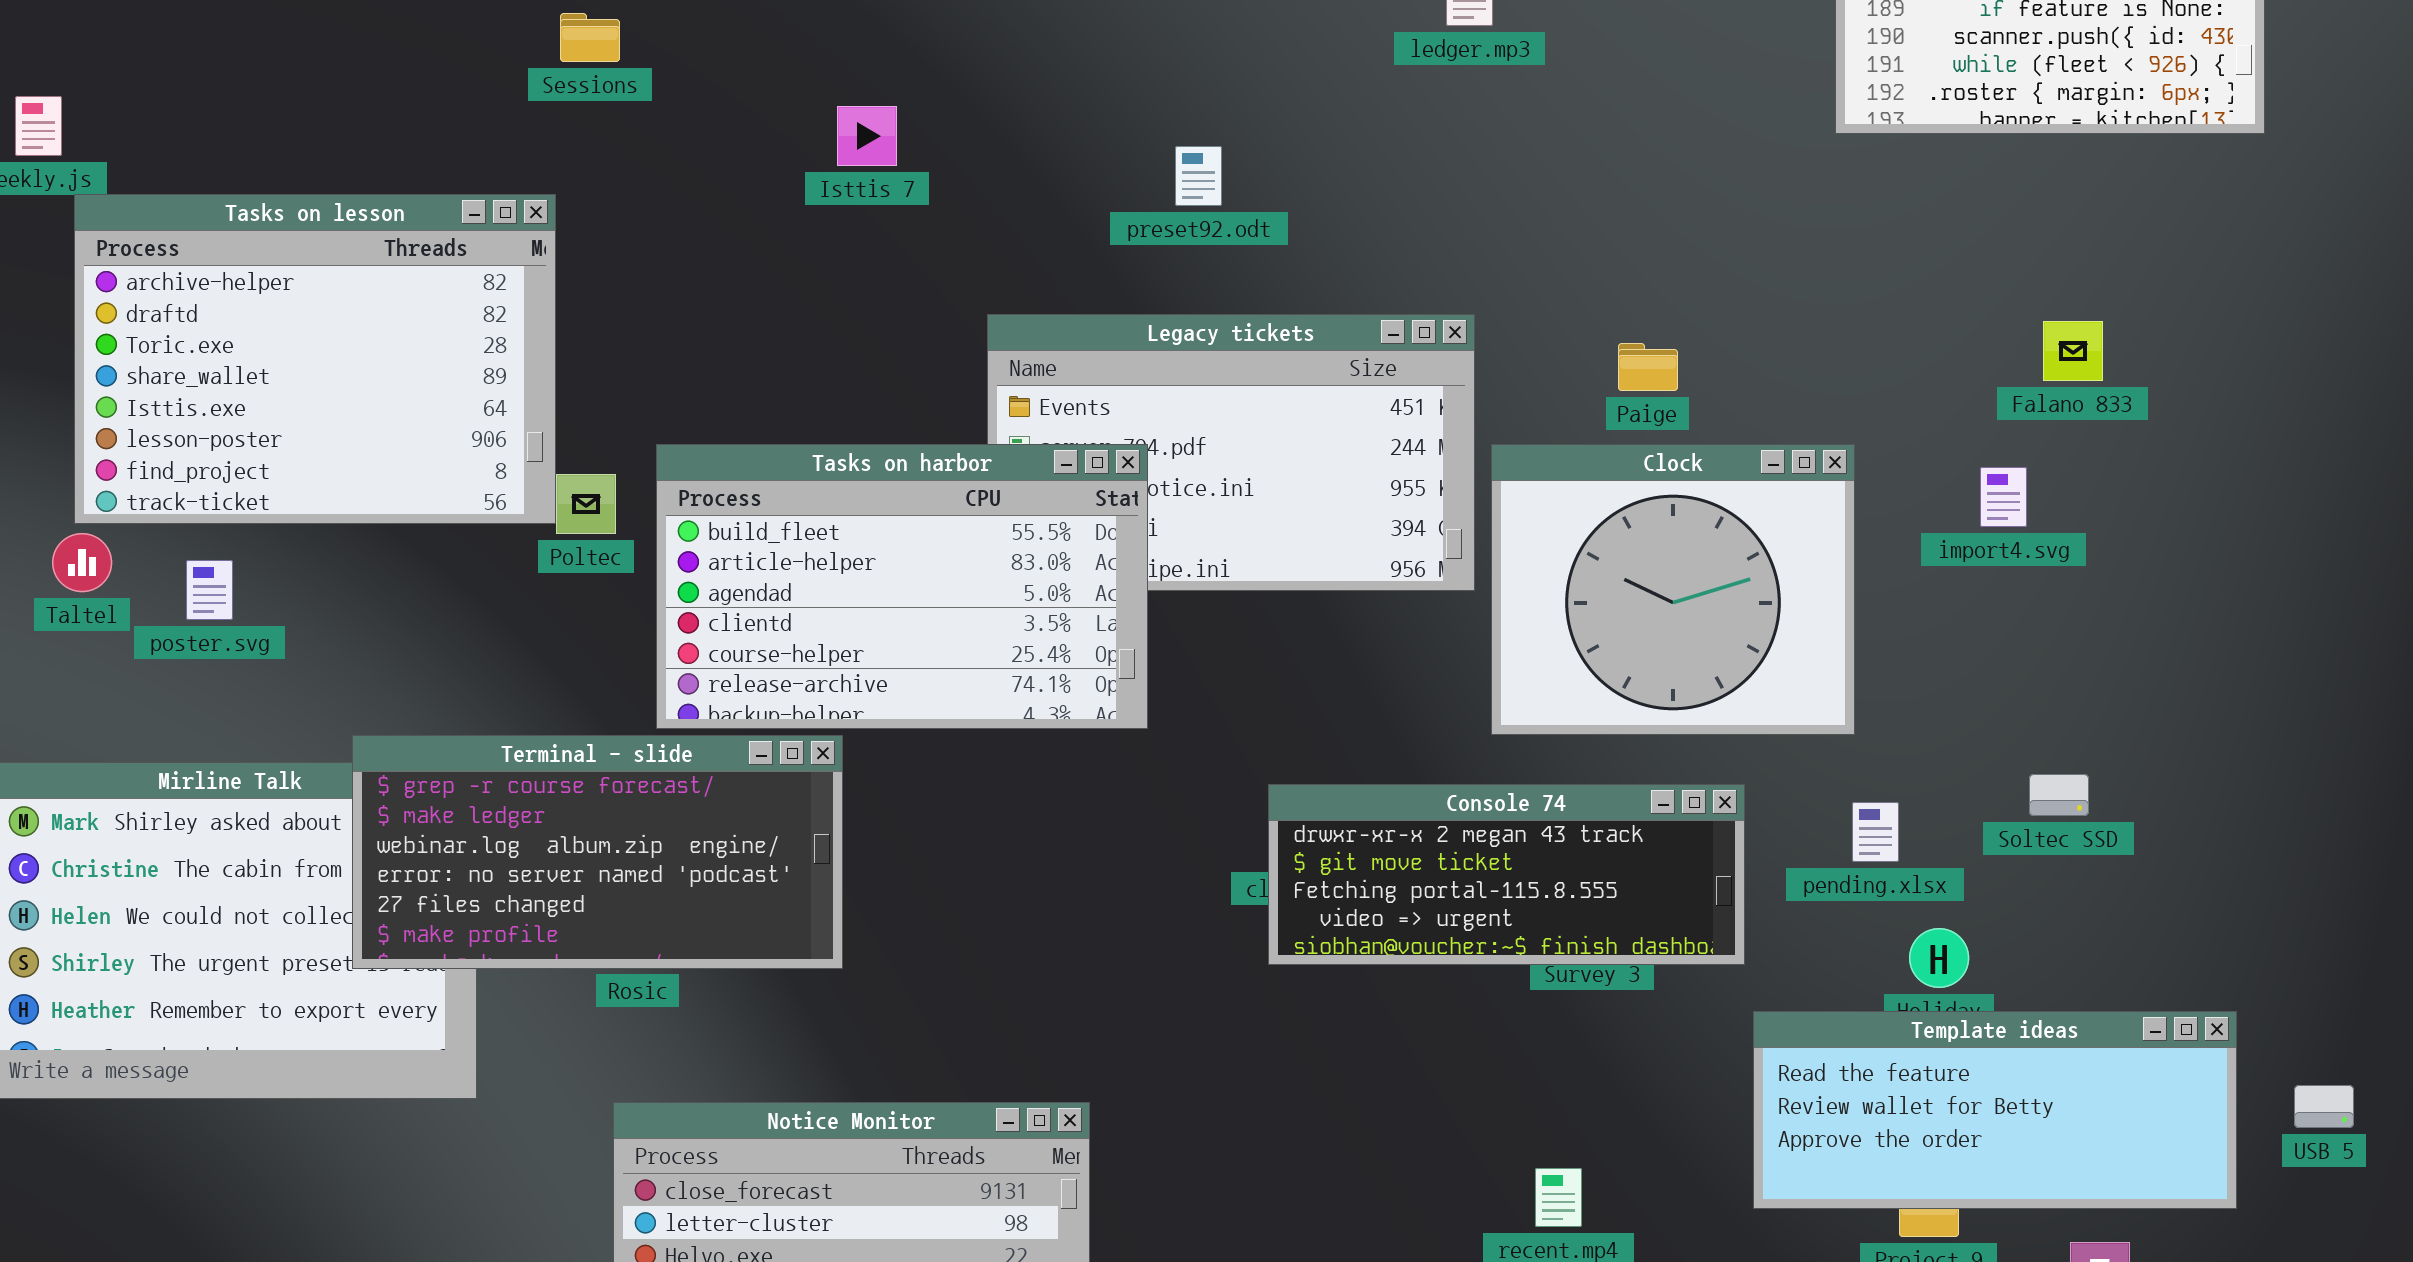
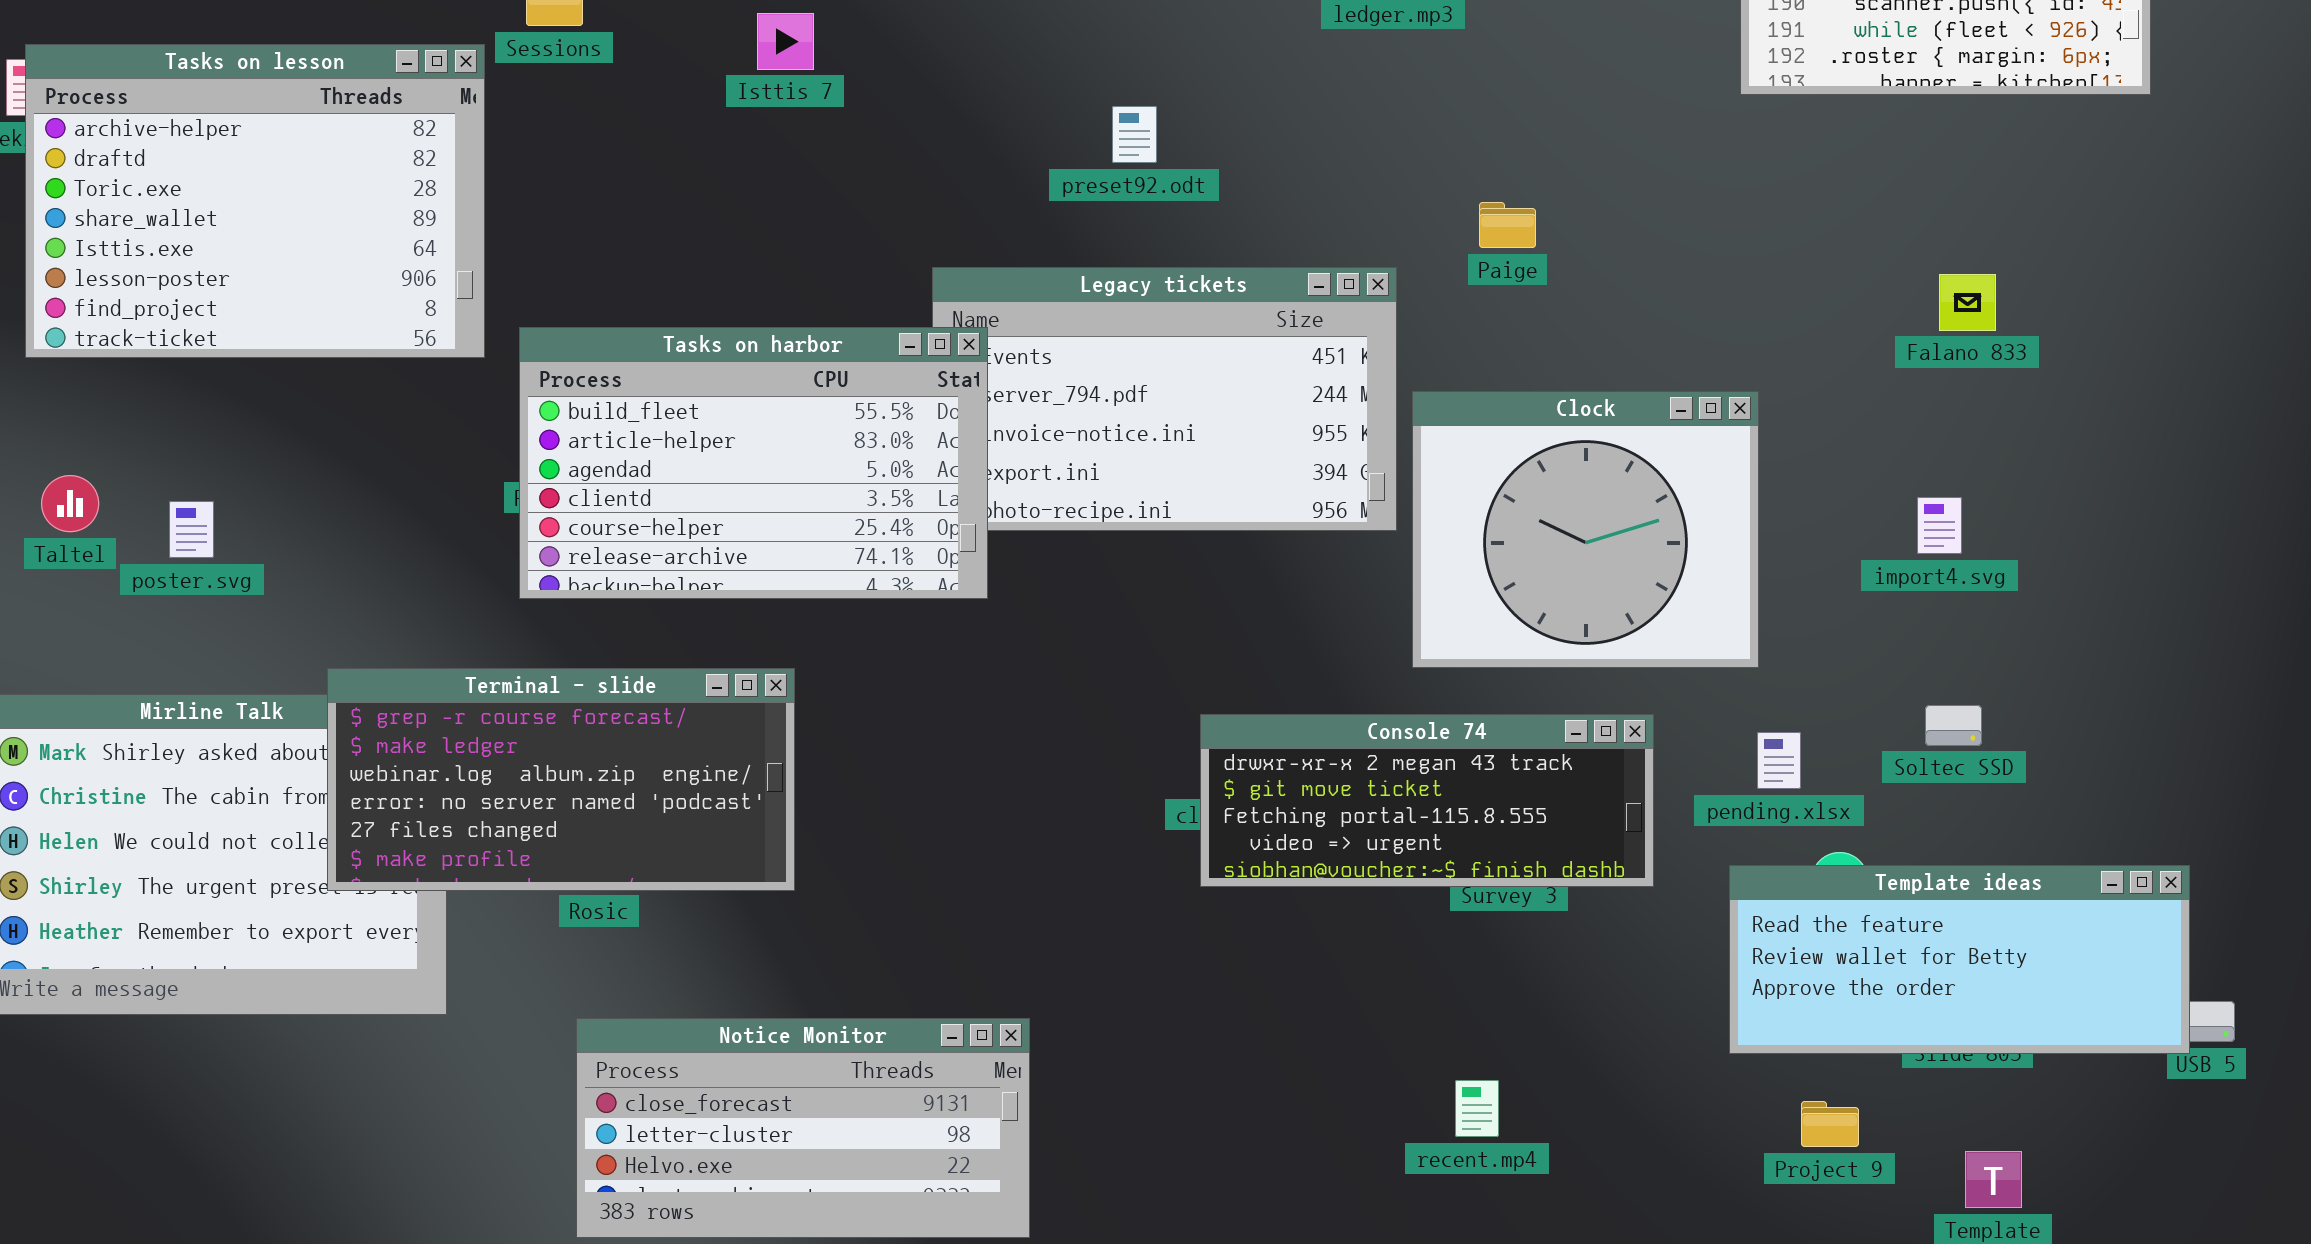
Isttis 7: [837,106,897,166] -> [757,13,814,70], moved
Tasks on lesson: [74,194,556,524] -> [25,44,485,358], moved
Paige: [1618,343,1678,391] -> [1479,202,1536,248], moved
Tasks on harbor: [656,444,1148,729] -> [519,327,988,599], moved
import4.svg: [1980,467,2027,527] -> [1917,497,1962,554], moved
Template ideas: [1753,1011,2237,1209] -> [1729,865,2190,1054], moved

